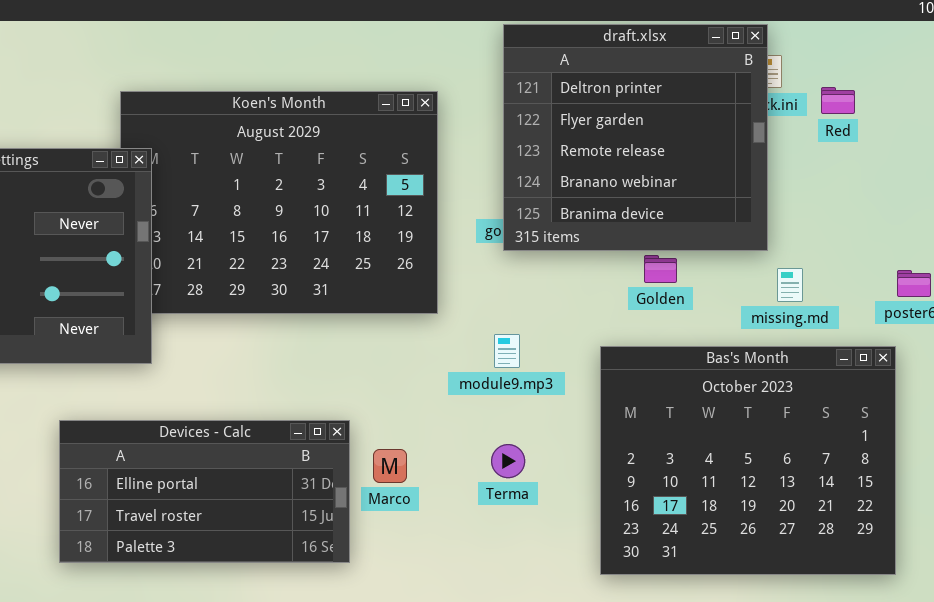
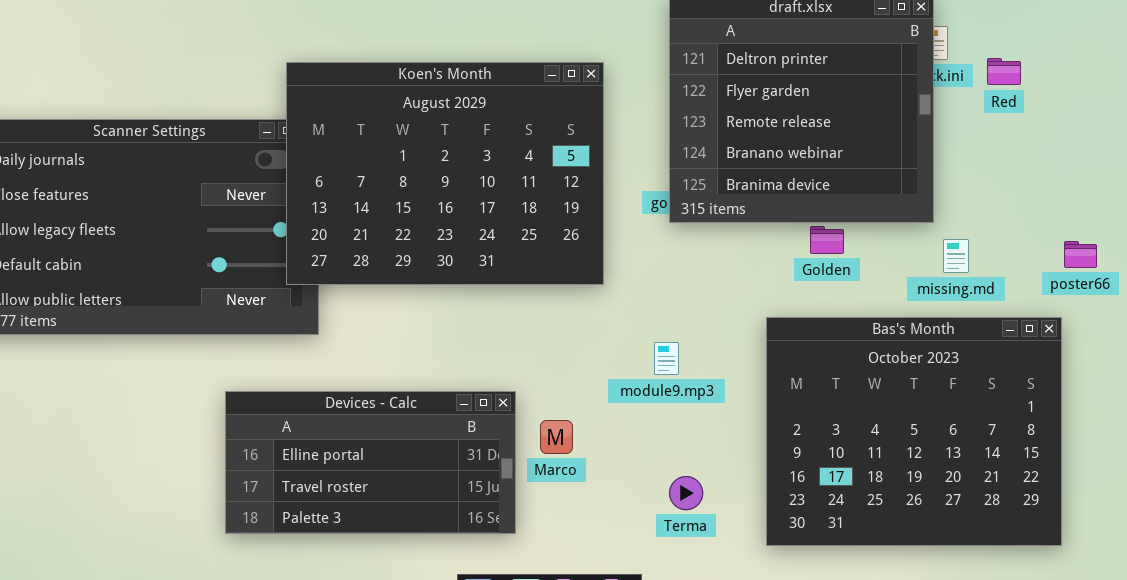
Koen's Month: [120,91,438,314] -> [286,62,604,285], raised
module9.mp3: [494,334,520,368] -> [654,342,679,375], moved
Terma: [491,444,525,478] -> [669,476,703,510], moved

